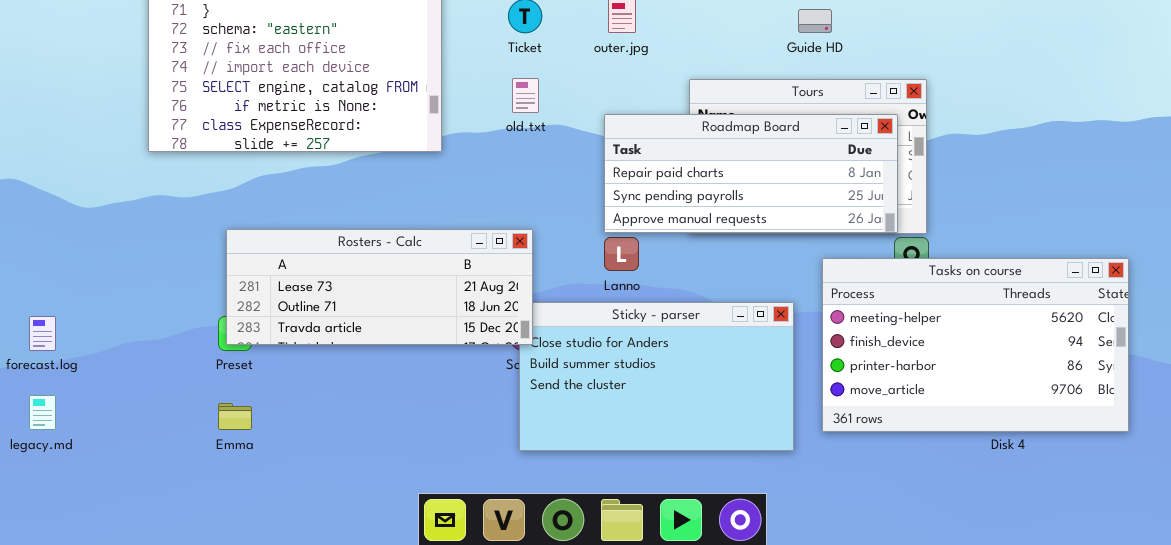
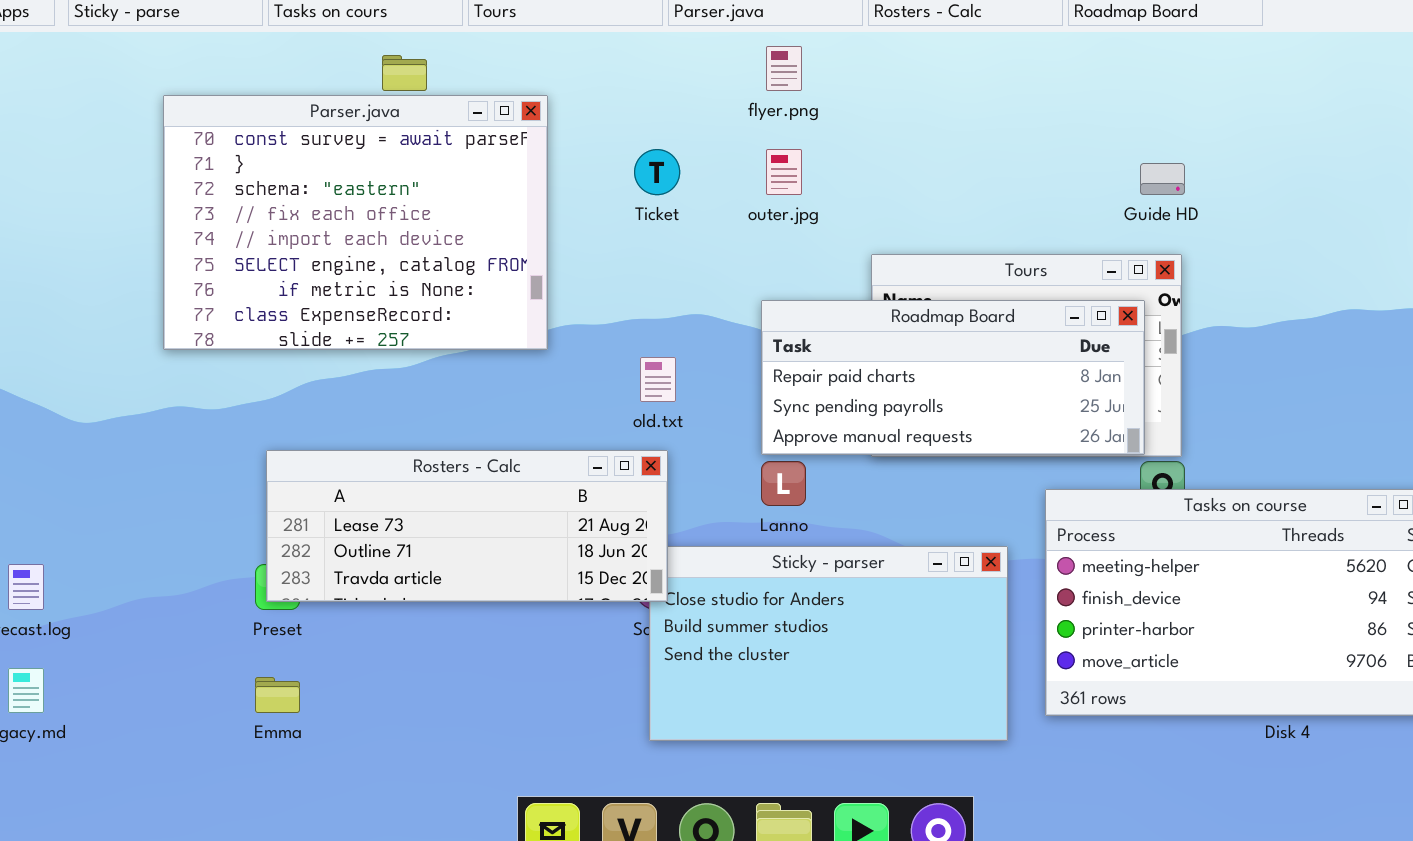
Guide HD: [798,9,832,33] -> [1140,163,1185,195], moved
old.txt: [512,78,539,113] -> [640,357,676,402], moved

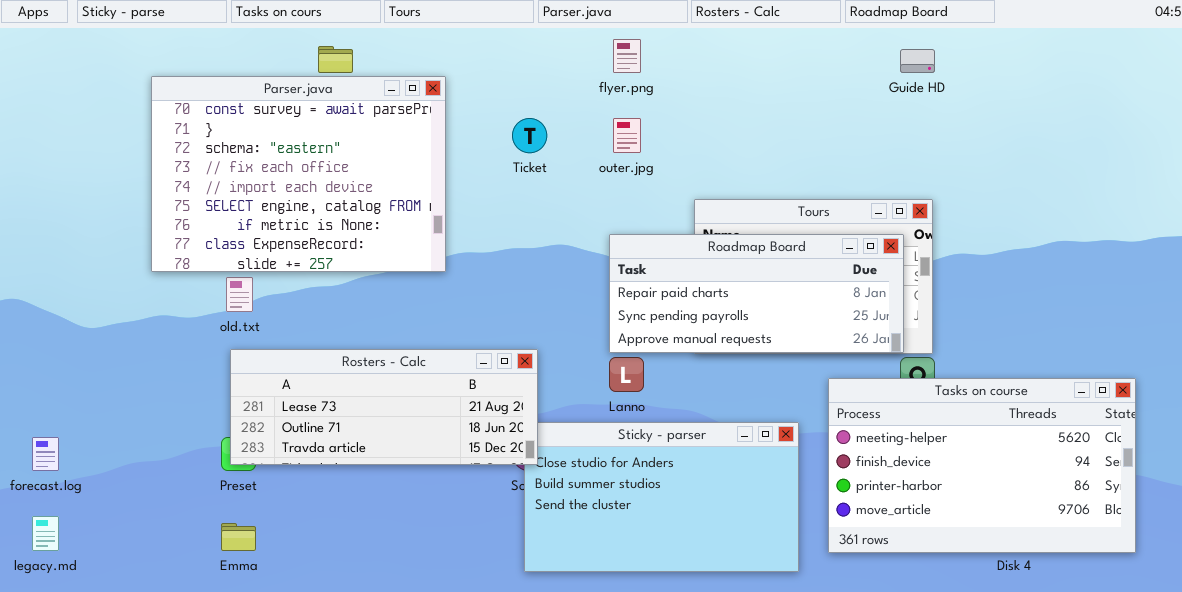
Guide HD: [1140,163,1185,195] -> [900,49,935,73], moved
old.txt: [640,357,676,402] -> [226,277,253,312], moved

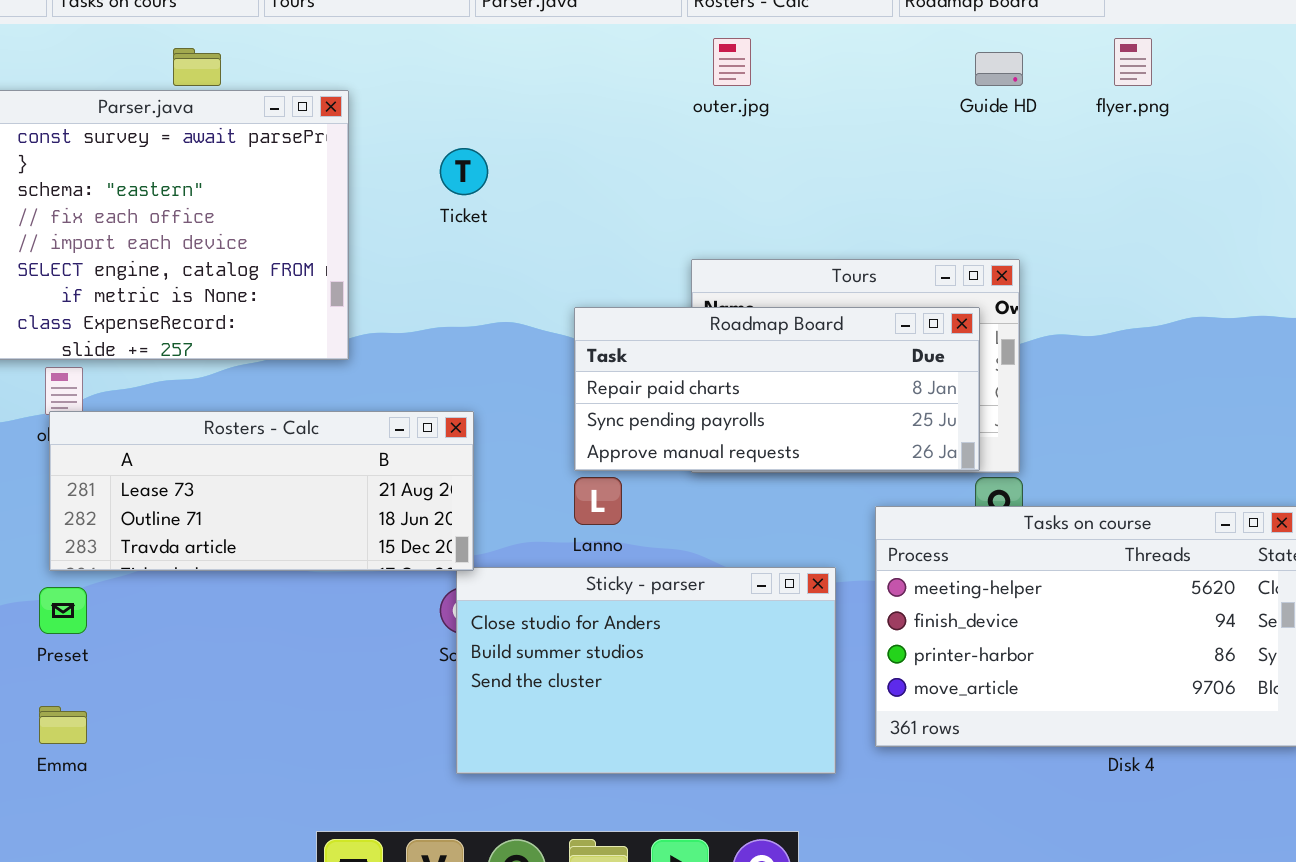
flyer.png: [613,39,641,73] -> [1114,38,1152,86], moved
outer.jpg: [613,118,641,153] -> [713,38,751,86], moved
Rosters - Calc: [230,349,538,465] -> [49,411,474,571], moved

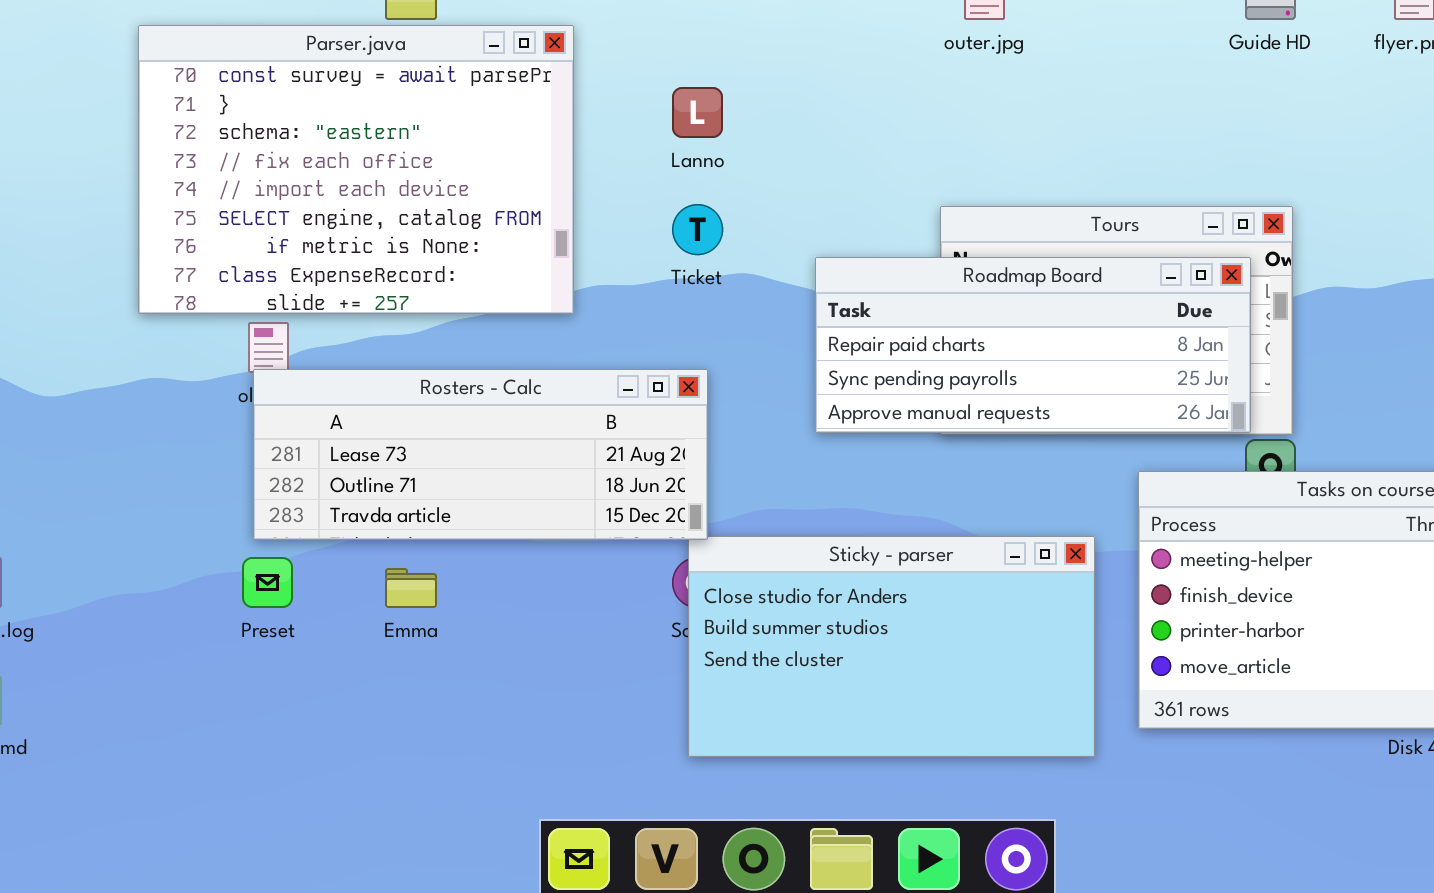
Ticket: [440,148,488,195] -> [672,204,723,255], moved
Lanno: [574,477,622,525] -> [672,87,723,138], moved
Emma: [39,706,87,744] -> [385,568,437,608], moved

